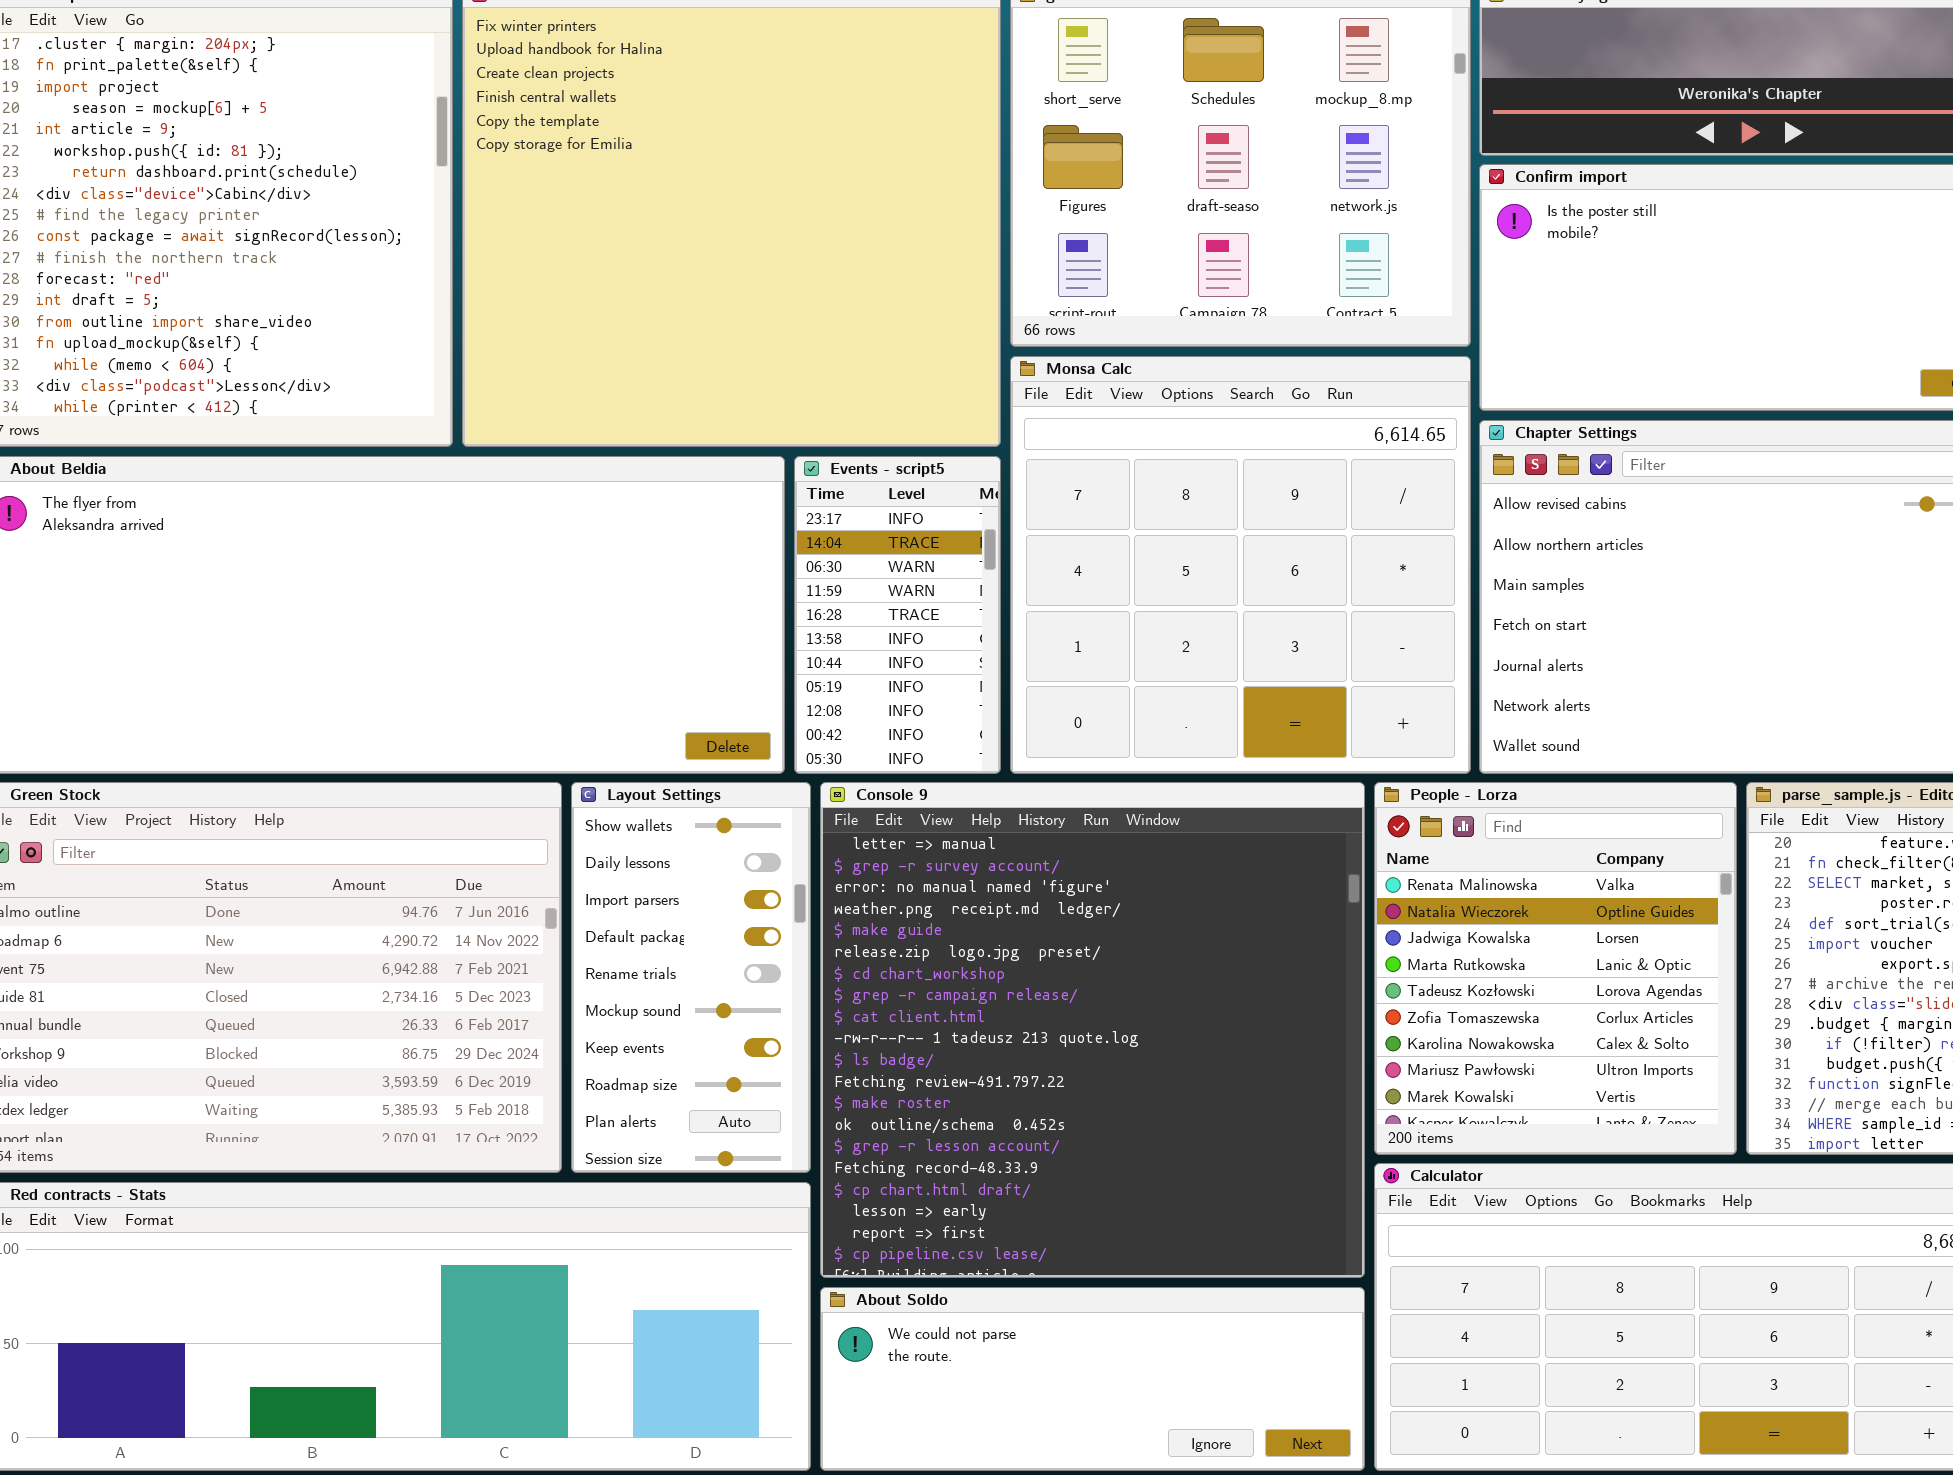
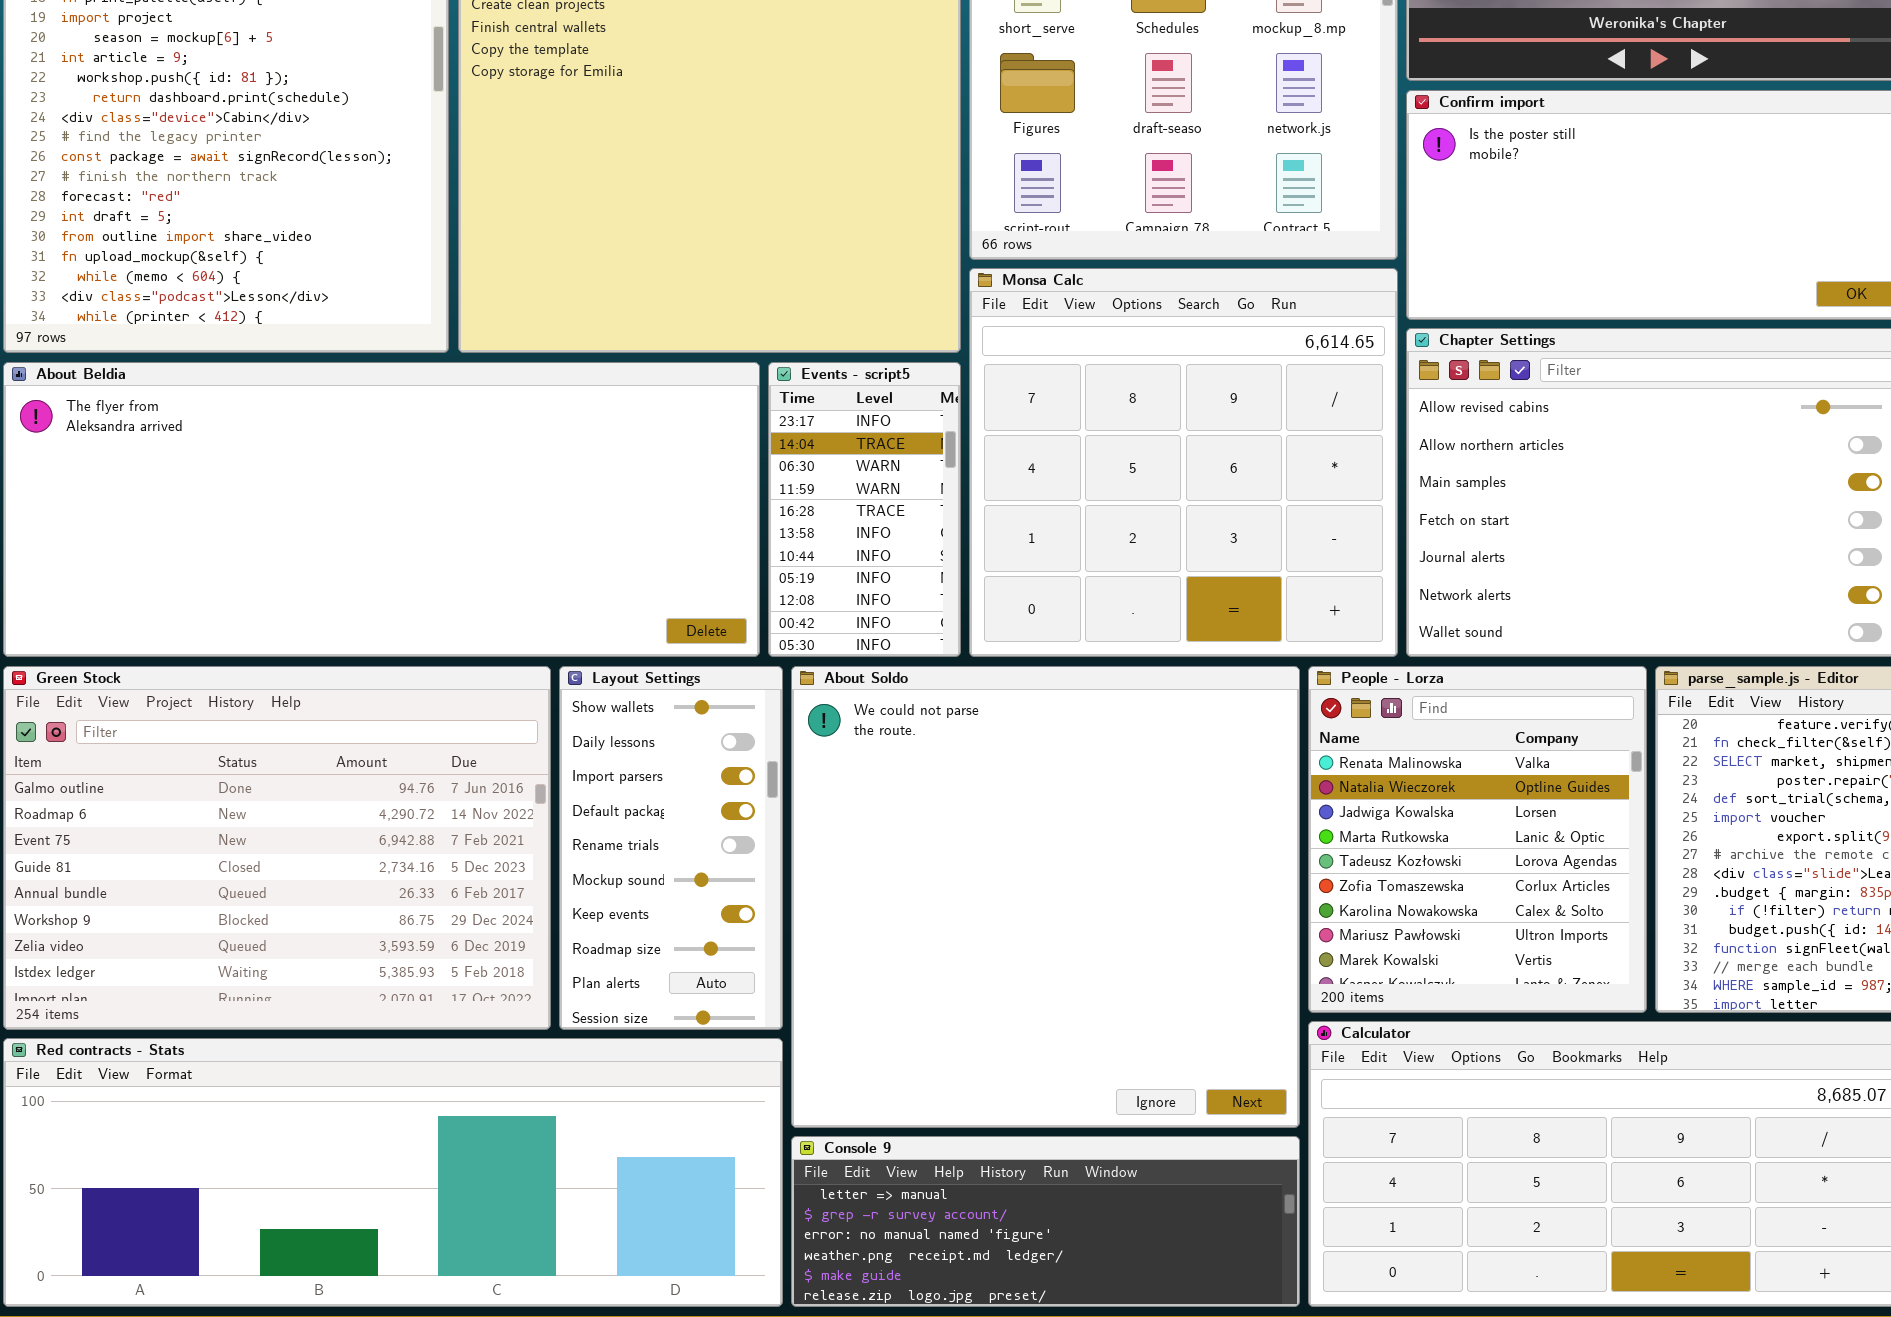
Console 9: [820,782,1365,1278] -> [791,1136,1300,1307], moved, resized
About Soldo: [820,1287,1365,1471] -> [791,666,1300,1128], moved, resized

